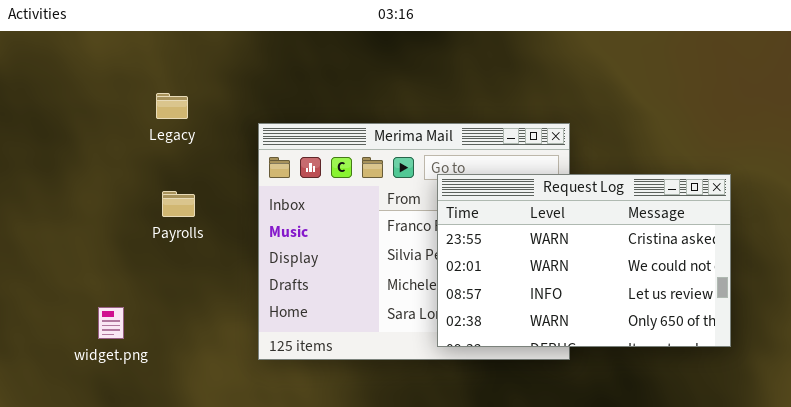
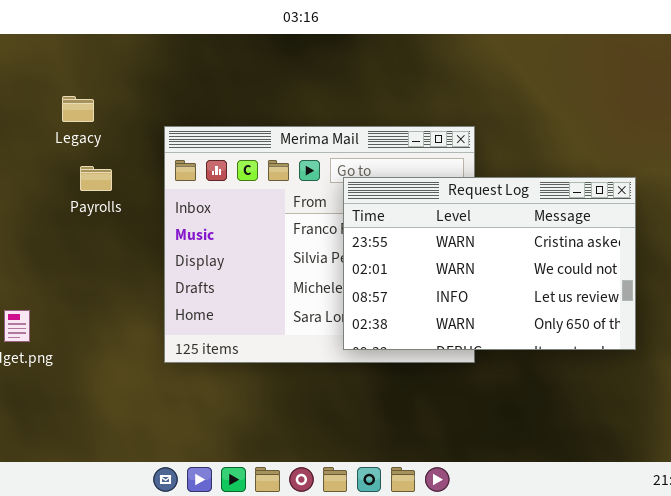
Payrolls: [162,191,195,217] -> [80,166,112,191], moved

